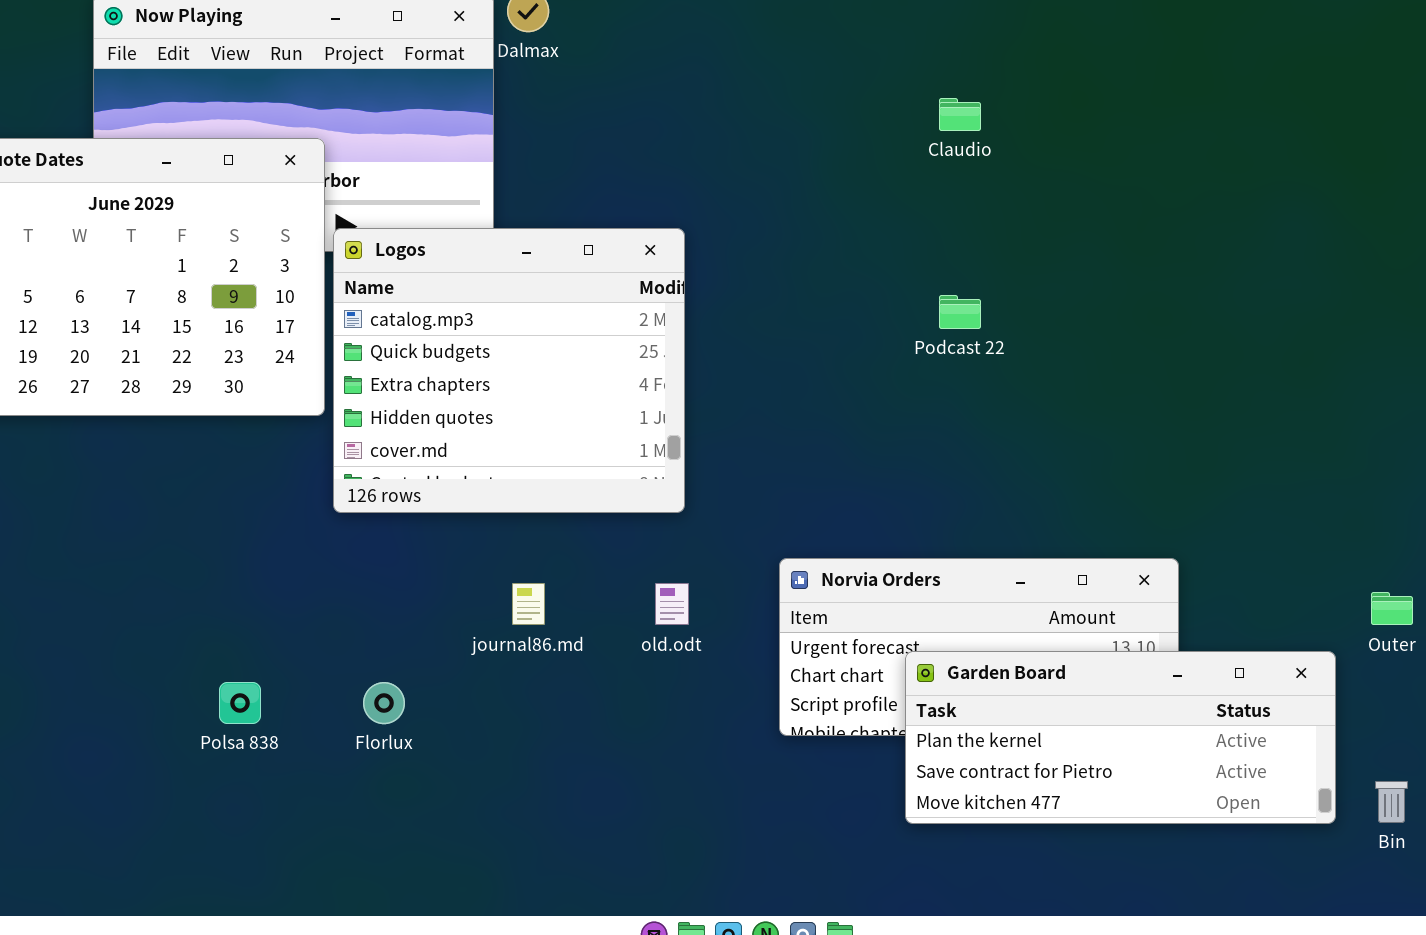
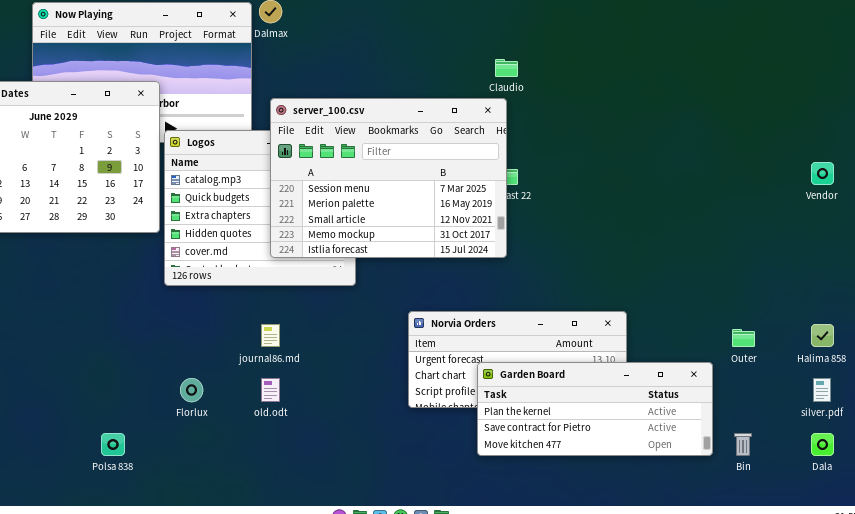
server_100.csv: none -> [270,98,507,258], opened
old.odt: [655,583,689,625] -> [261,378,280,402], moved
Polsa 838: [219,682,261,724] -> [101,433,125,456], moved

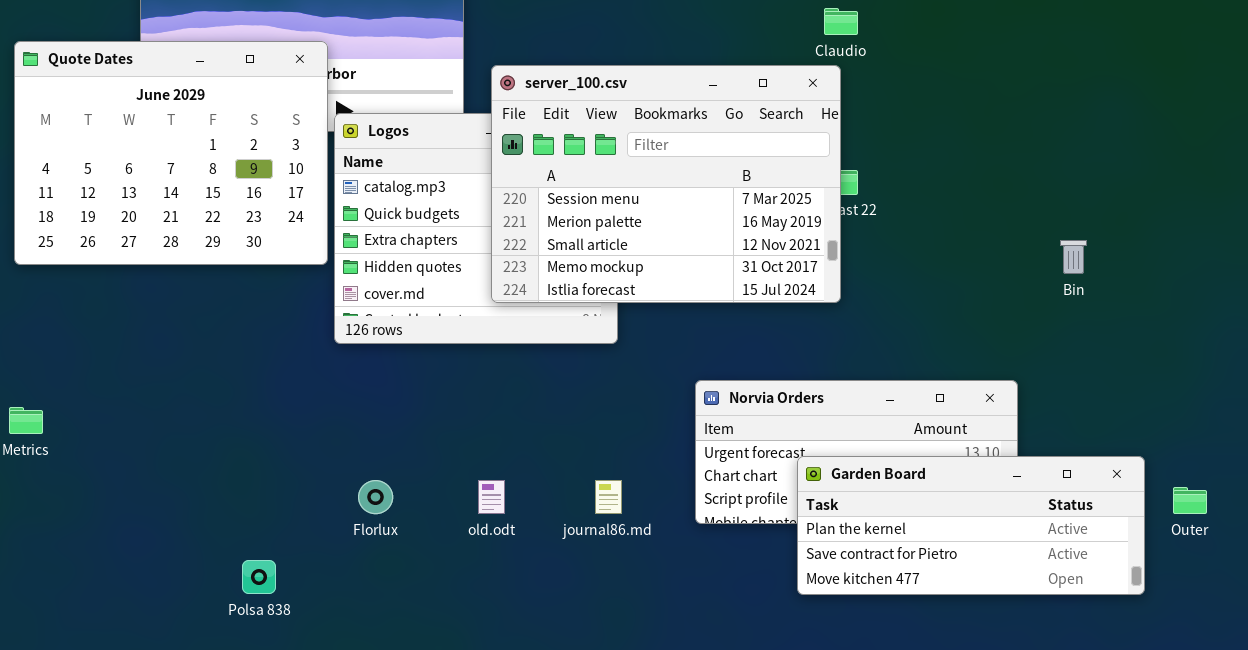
journal86.md: [261,324,280,347] -> [595,480,622,514], moved
Outer: [732,329,755,347] -> [1173,487,1207,514], moved
Bin: [734,433,752,456] -> [1060,240,1087,274], moved

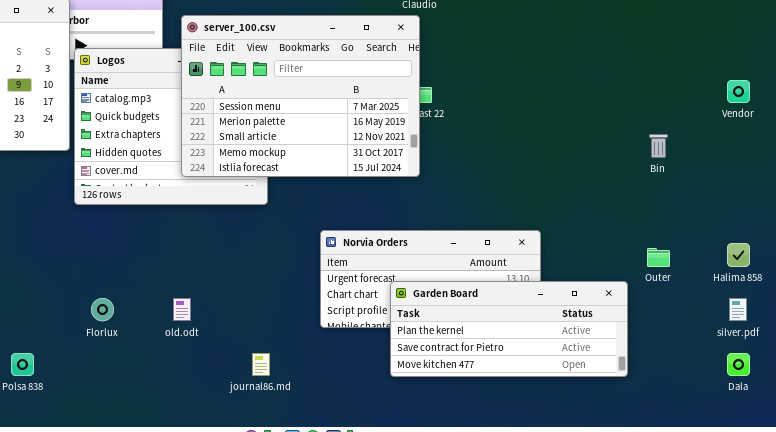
Bin: [1060,240,1087,274] -> [649,134,668,158], moved
journal86.md: [595,480,622,514] -> [252,353,270,376], moved
Outer: [1173,487,1207,514] -> [647,248,670,267], moved

